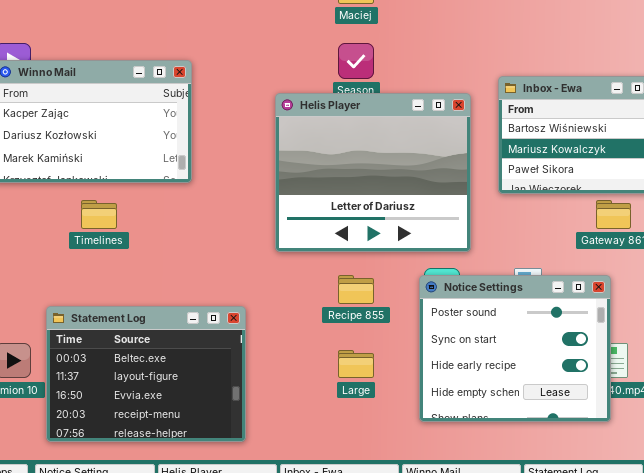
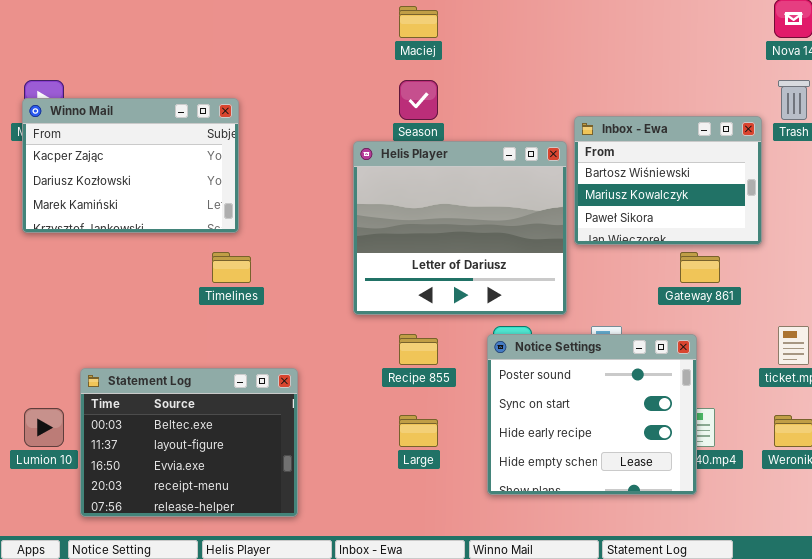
Helis Player: [275,93,471,252] -> [353,141,567,315], moved
Timelines: [81,200,117,229] -> [212,252,251,283], moved

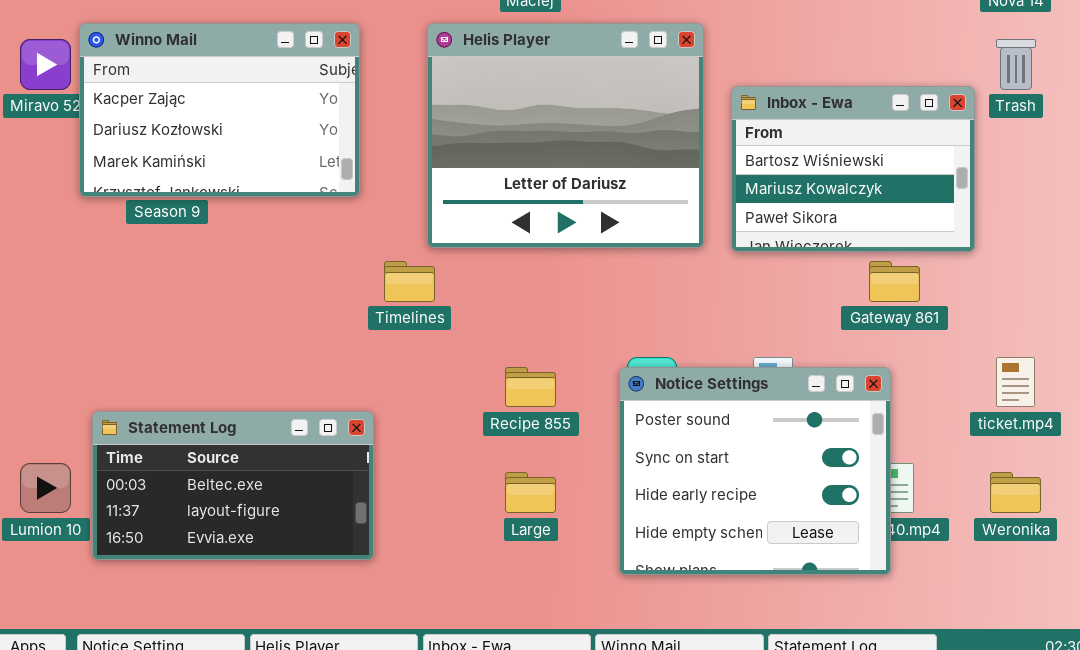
Winno Mail: [22,98,239,233] -> [79,23,360,197], moved
Helis Player: [353,141,567,315] -> [427,23,704,248], moved
Timelines: [212,252,251,283] -> [384,261,435,302], moved
Statement Log: [80,368,298,517] -> [92,411,374,560], resized

